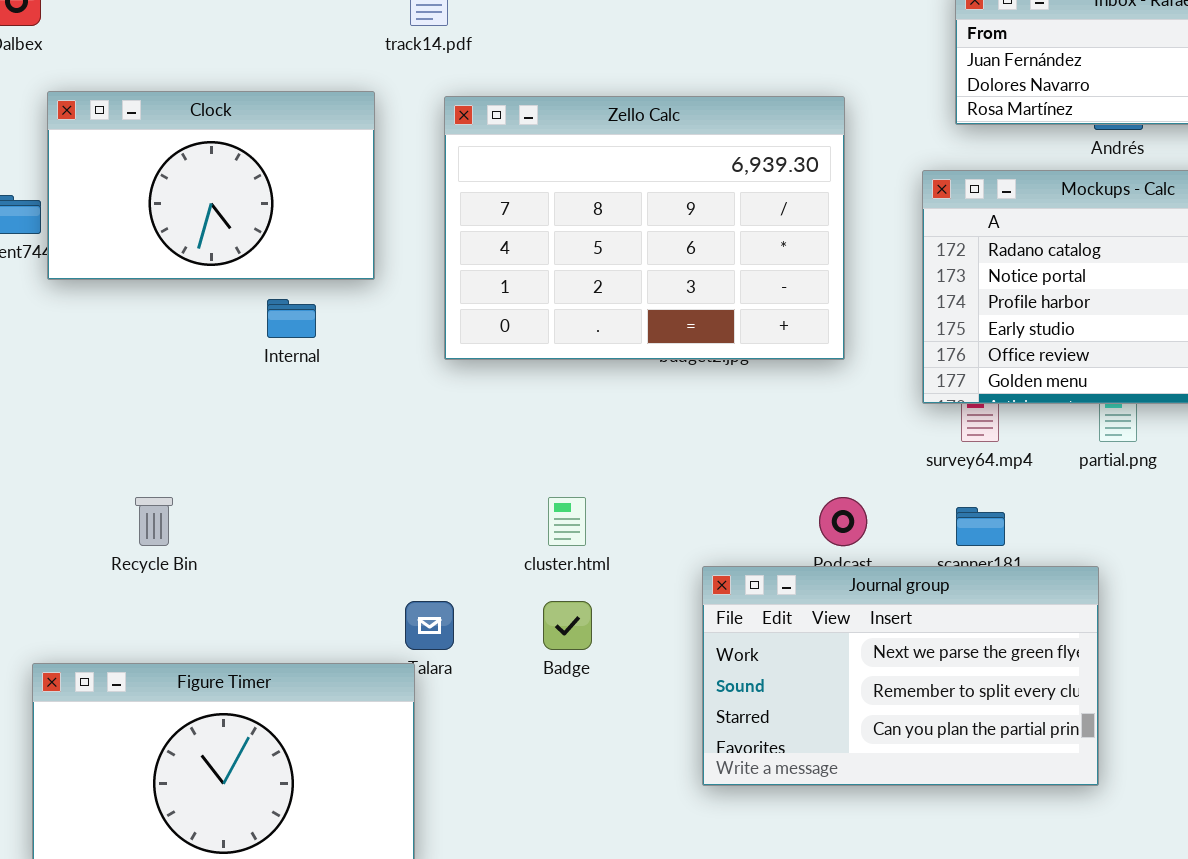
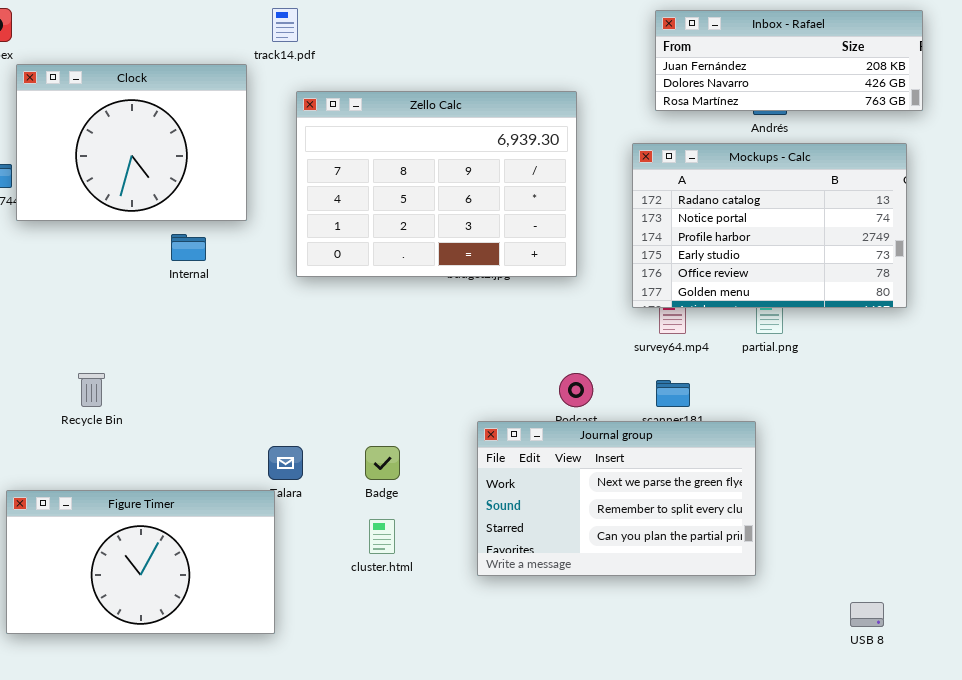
Clock: [47,91,375,280] -> [16,64,247,221], resized
cluster.html: [548,497,586,546] -> [369,519,395,554], moved

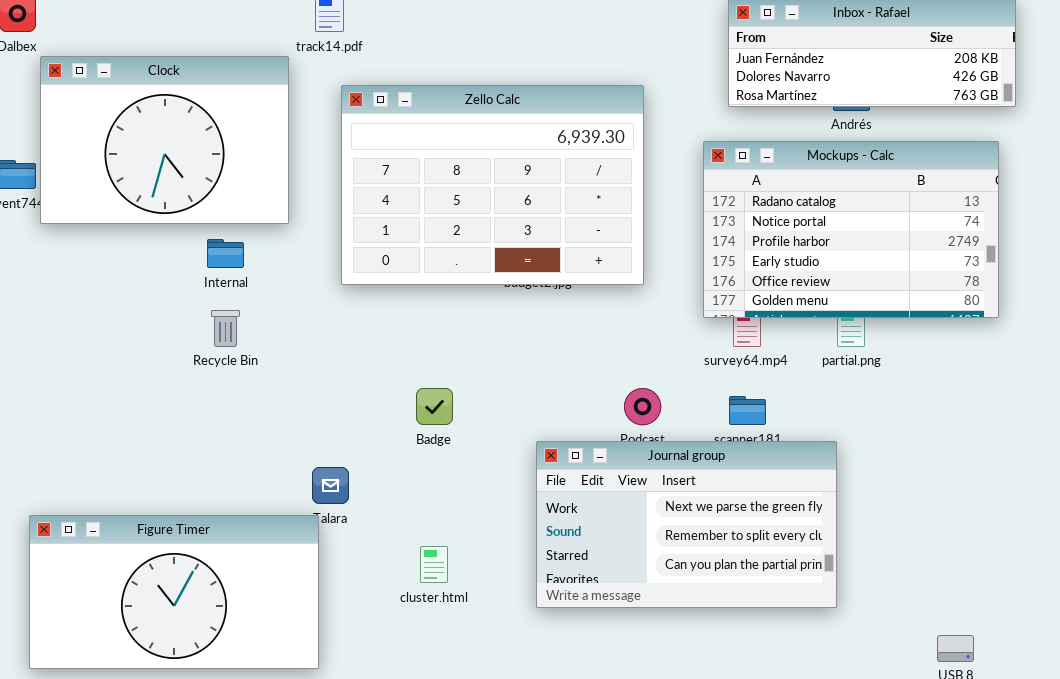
Recycle Bin: [78,373,105,407] -> [211,310,240,347], moved
Badge: [365,446,400,480] -> [416,388,453,425], moved

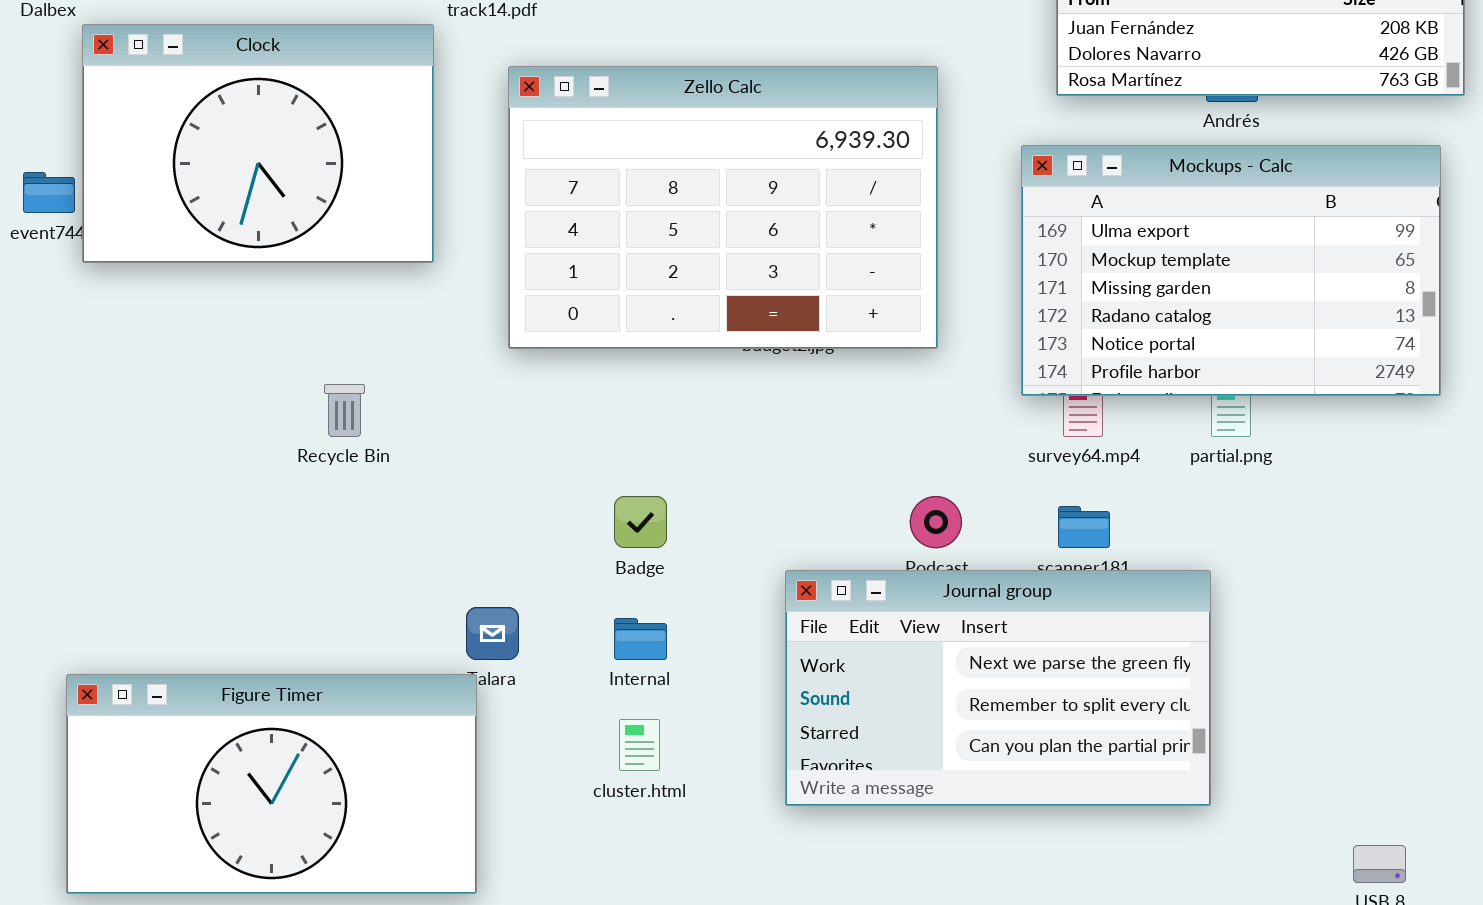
Mockups - Calc: [703,141,999,318] -> [1021,145,1441,396], scrolled up 3 rows
Internal: [207,239,244,268] -> [614,618,667,660], moved

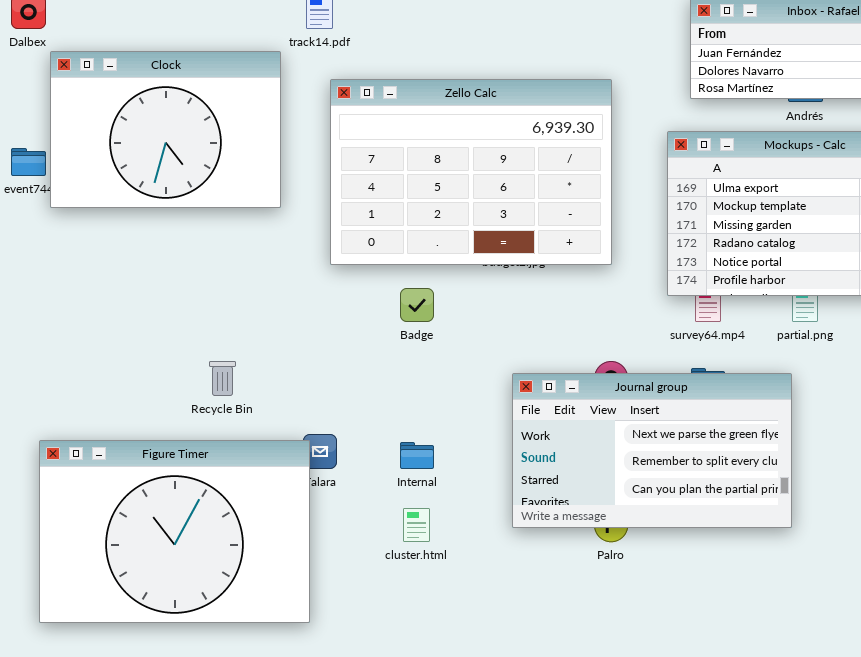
Recycle Bin: [324,384,365,437] -> [209,361,236,396], moved
Badge: [614,496,667,548] -> [400,288,434,322], moved
Journal group: [785,570,1211,806] -> [512,373,792,528], moved
Figure Timer: [66,674,477,894] -> [39,440,310,623], resized

